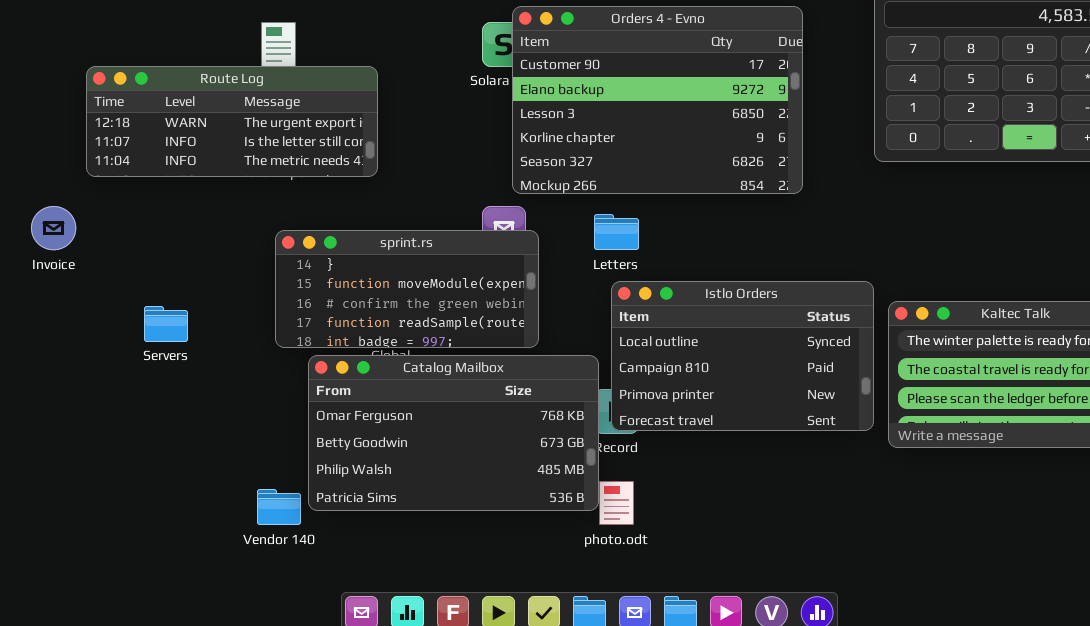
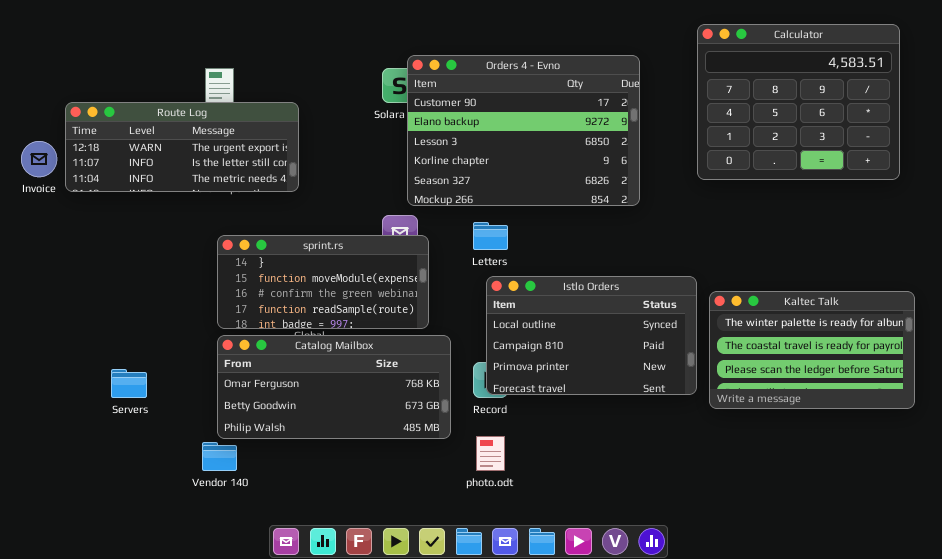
Invoice: [31,206,76,250] -> [21,141,57,177], moved
Servers: [144,306,188,342] -> [111,369,147,398], moved
Catalog Mailbox: [308,355,599,511] -> [217,335,451,439], moved, resized

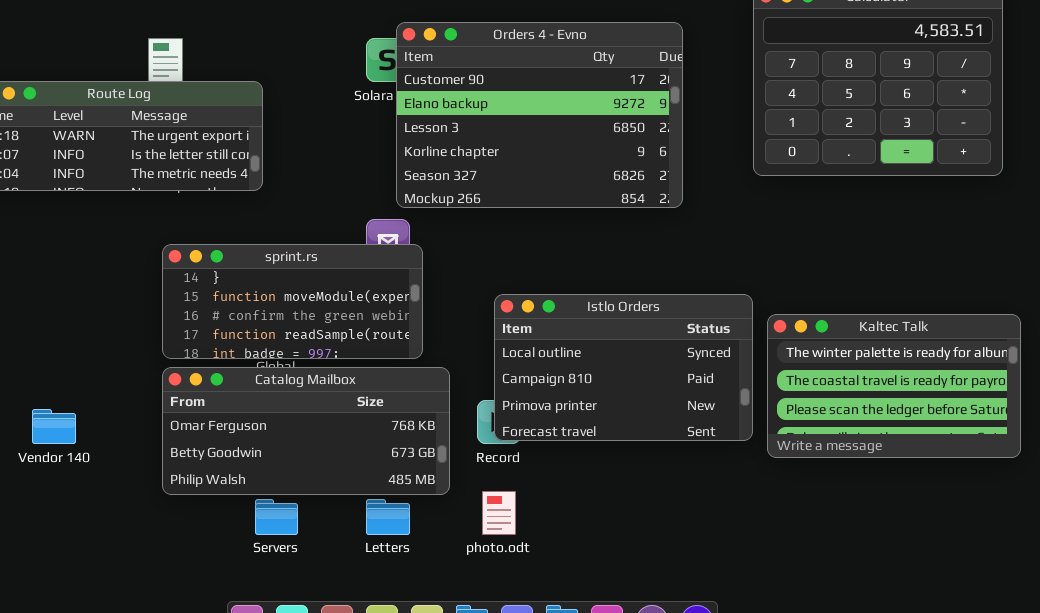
Letters: [473,222,508,250] -> [366,499,410,535], moved
Servers: [111,369,147,398] -> [255,499,298,535], moved
Vendor 140: [202,442,237,471] -> [32,409,76,444], moved

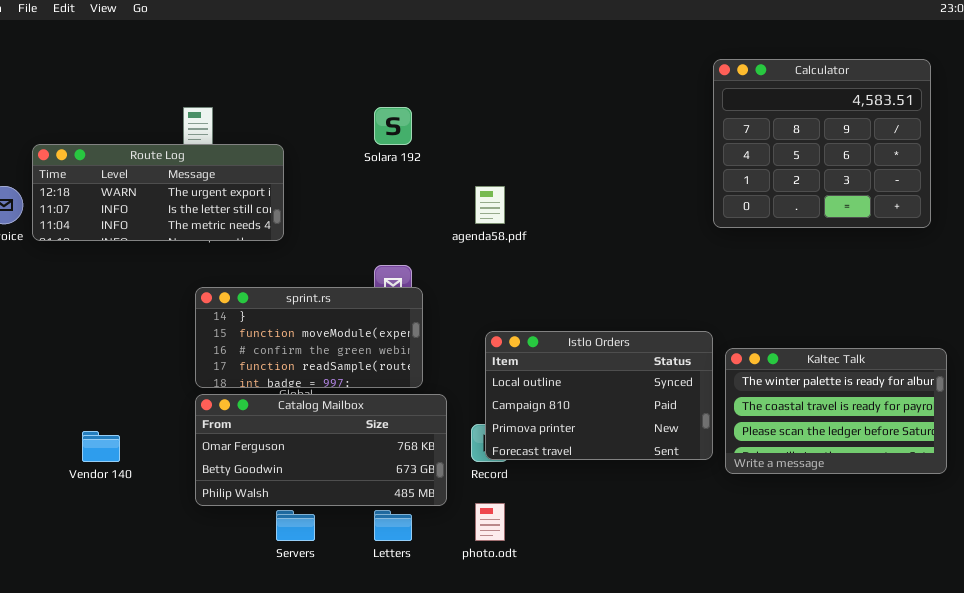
Orders 4 - Evno: [396,22,683,208] -> none, closed

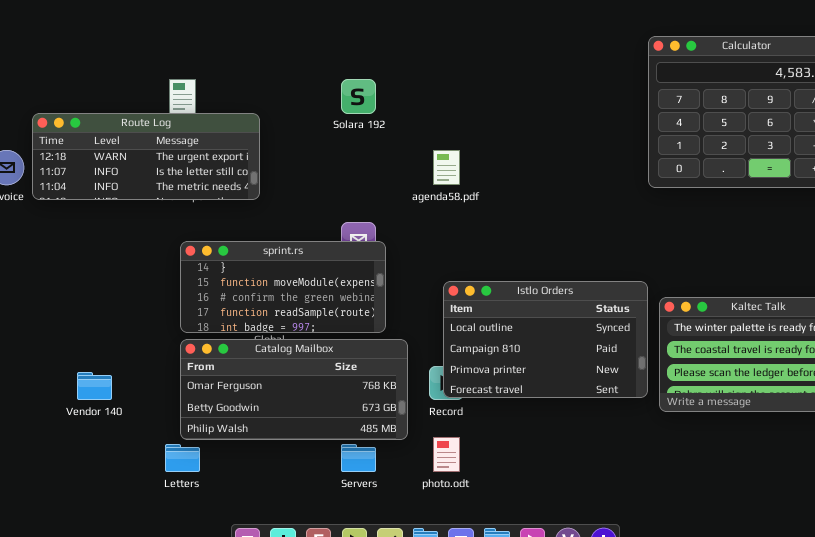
Servers: [276,510,315,541] -> [341,444,376,472], moved
Letters: [374,510,412,541] -> [165,444,200,472], moved

